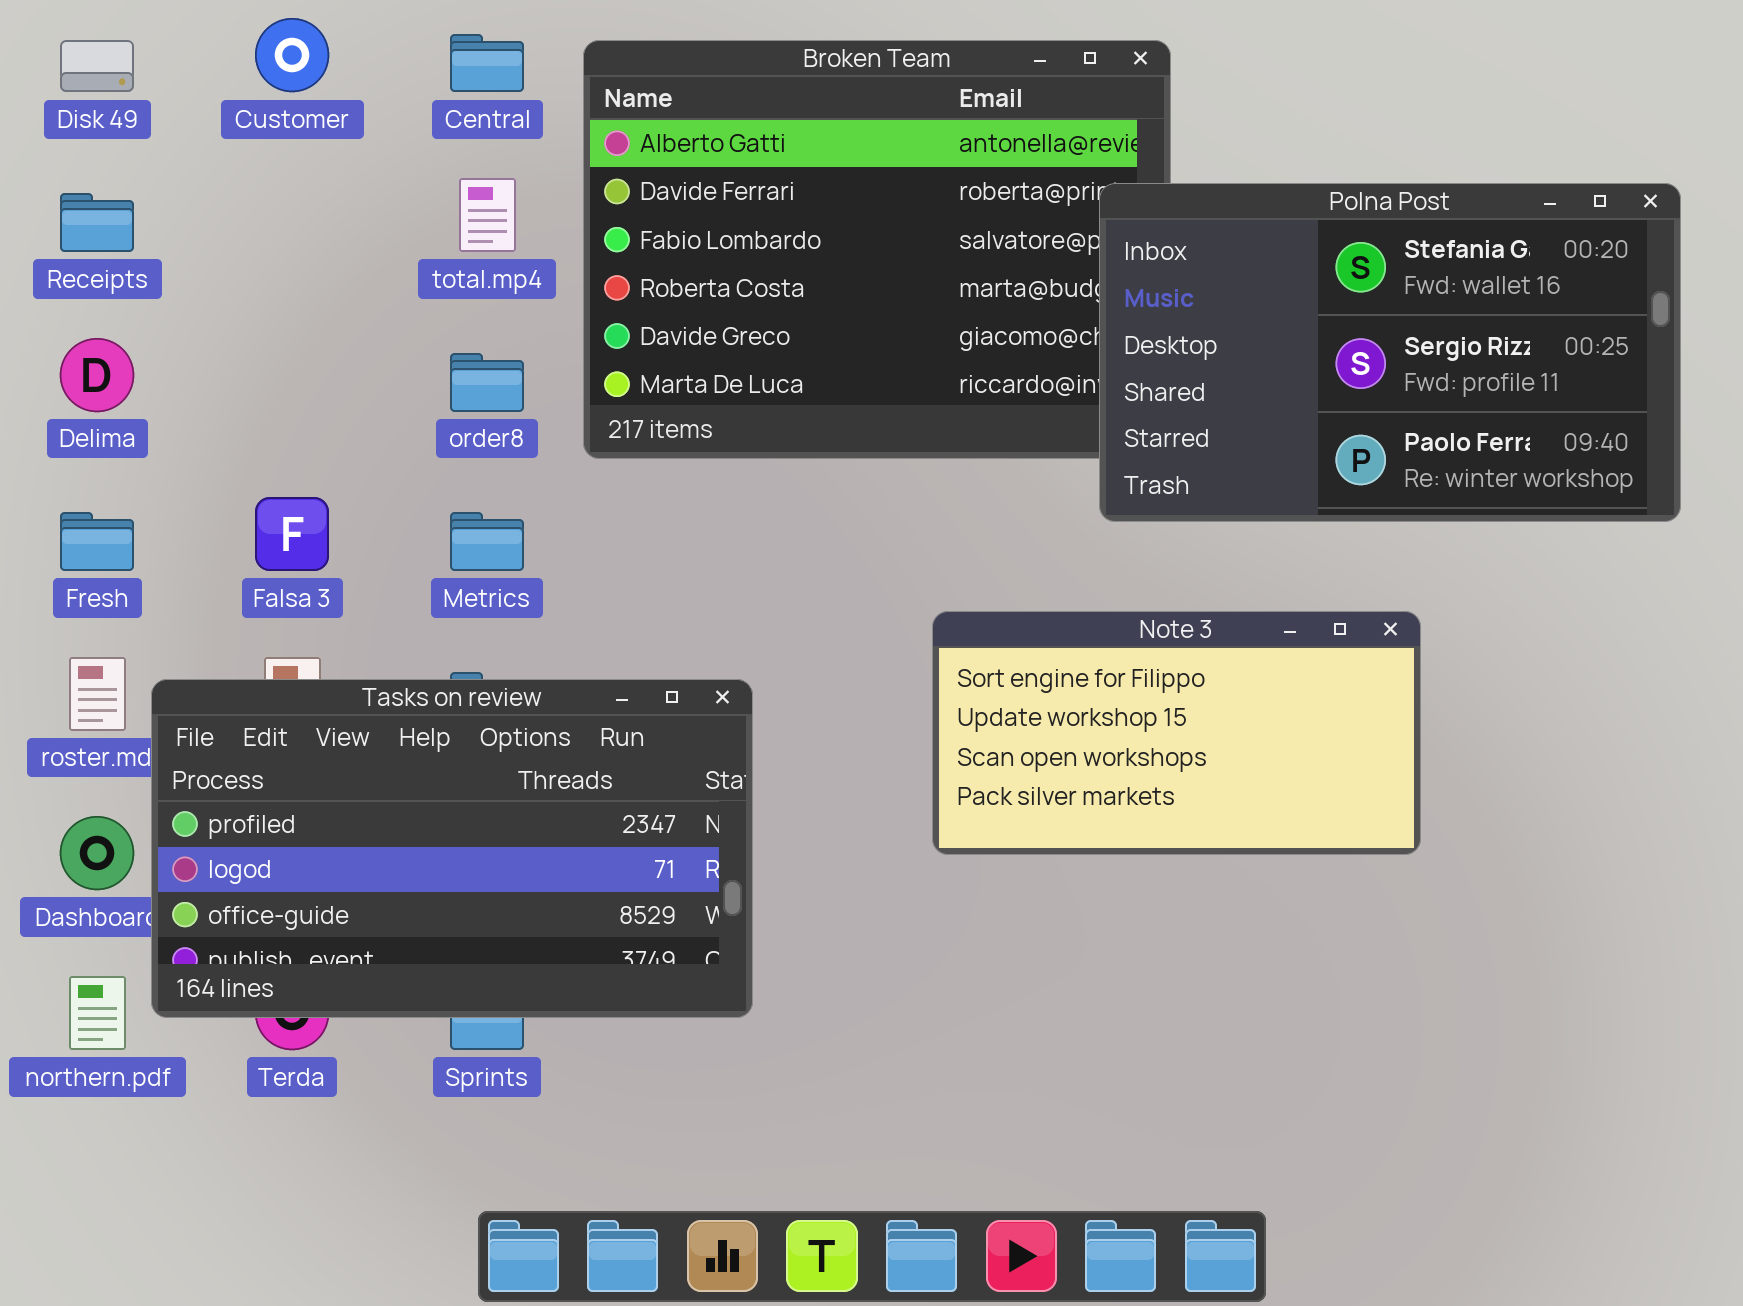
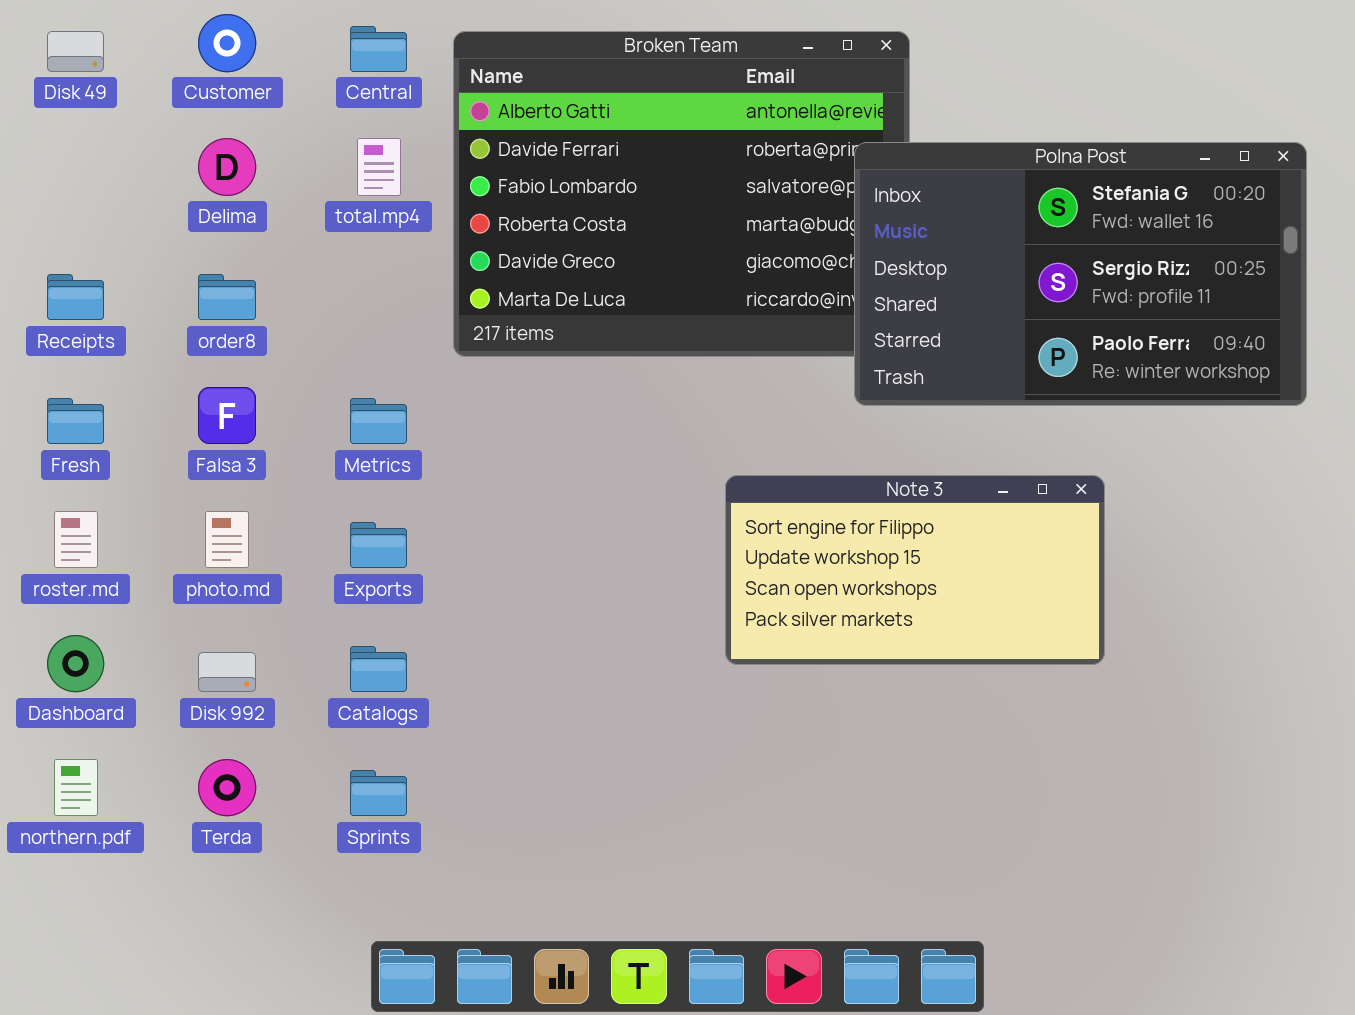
Receipts: [60,193,134,252] -> [47,274,104,320], moved
Delima: [60,338,134,412] -> [198,138,256,196], moved
order8: [450,353,524,412] -> [198,274,256,320], moved
Tasks on review: [151,679,753,1018] -> none, closed

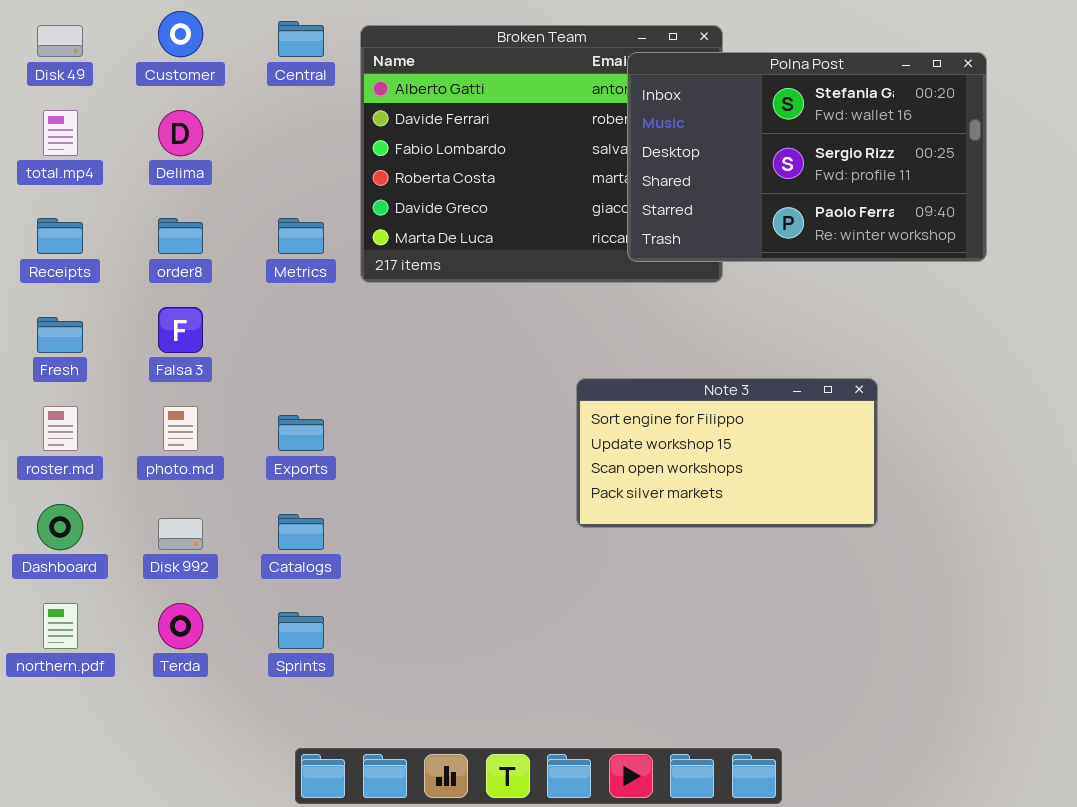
total.mp4: [357,138,401,196] -> [43,110,78,156], moved
Polna Post: [854,142,1307,406] -> [627,52,987,262], moved
Metrics: [350,398,407,444] -> [278,218,324,254], moved

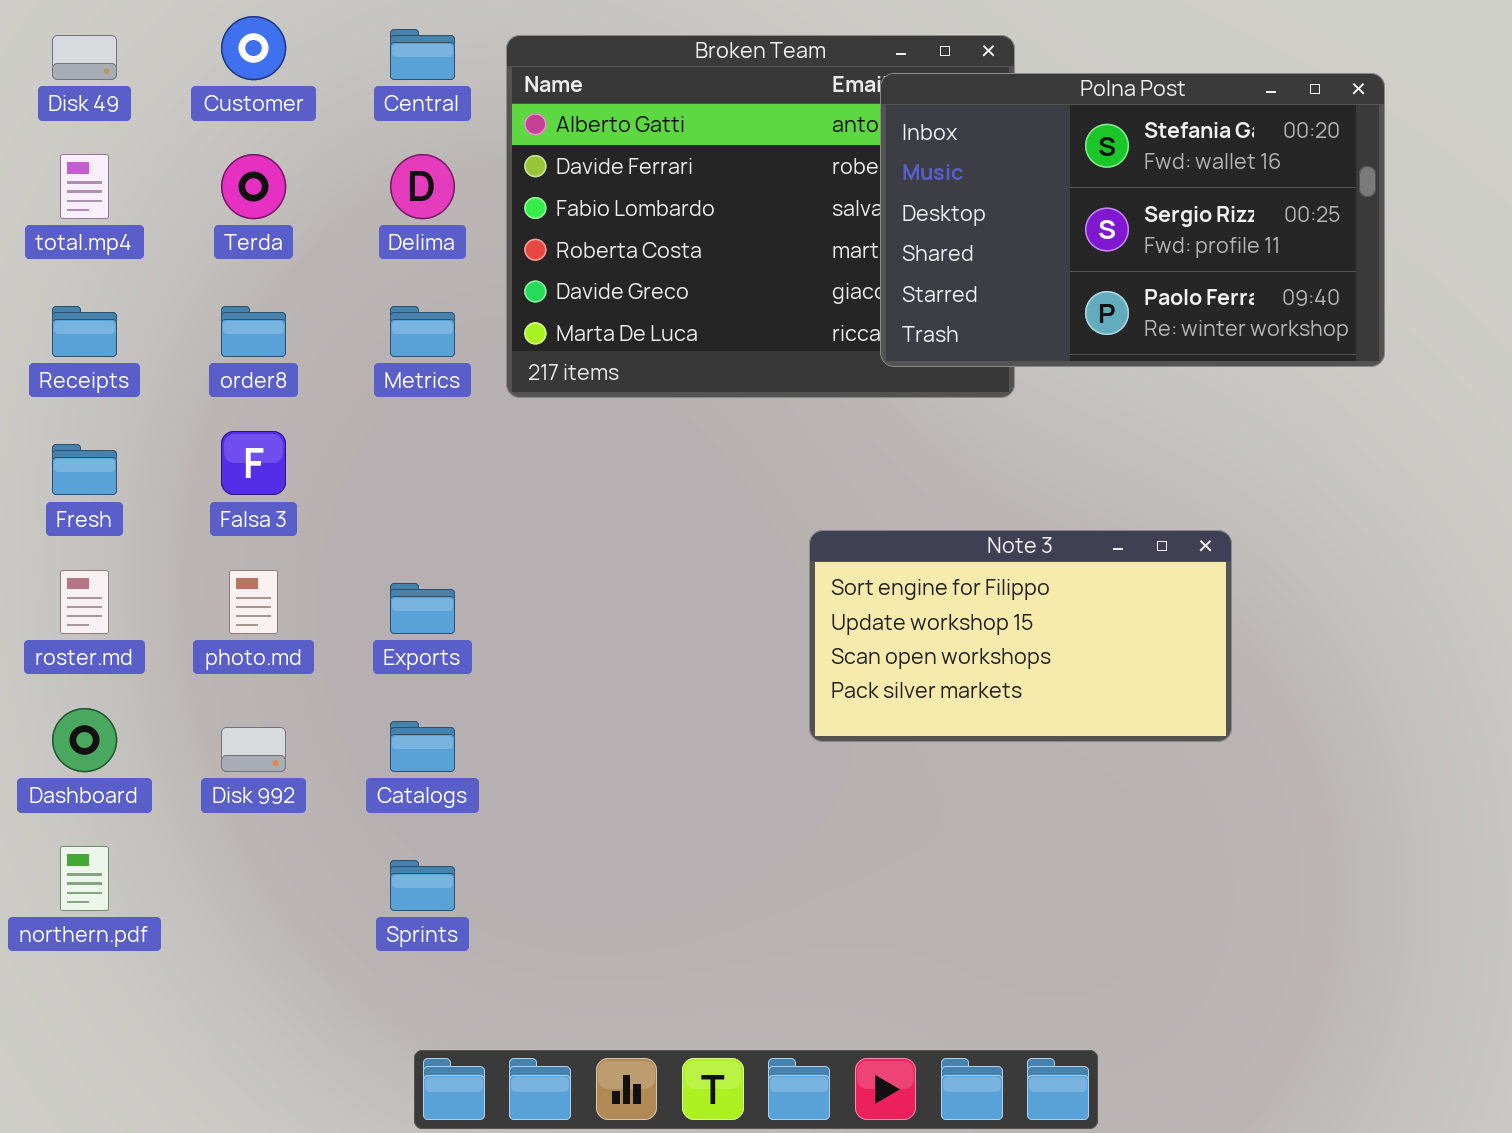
Delima: [158,110,203,156] -> [390,154,455,219], moved
Terda: [158,603,203,649] -> [221,154,286,219], moved

